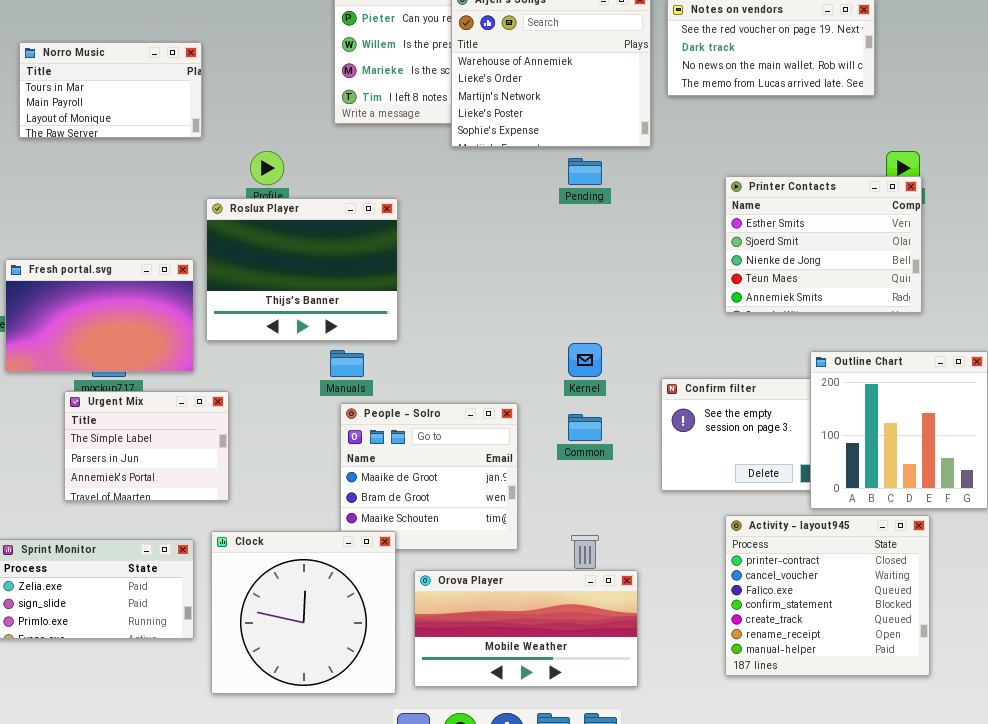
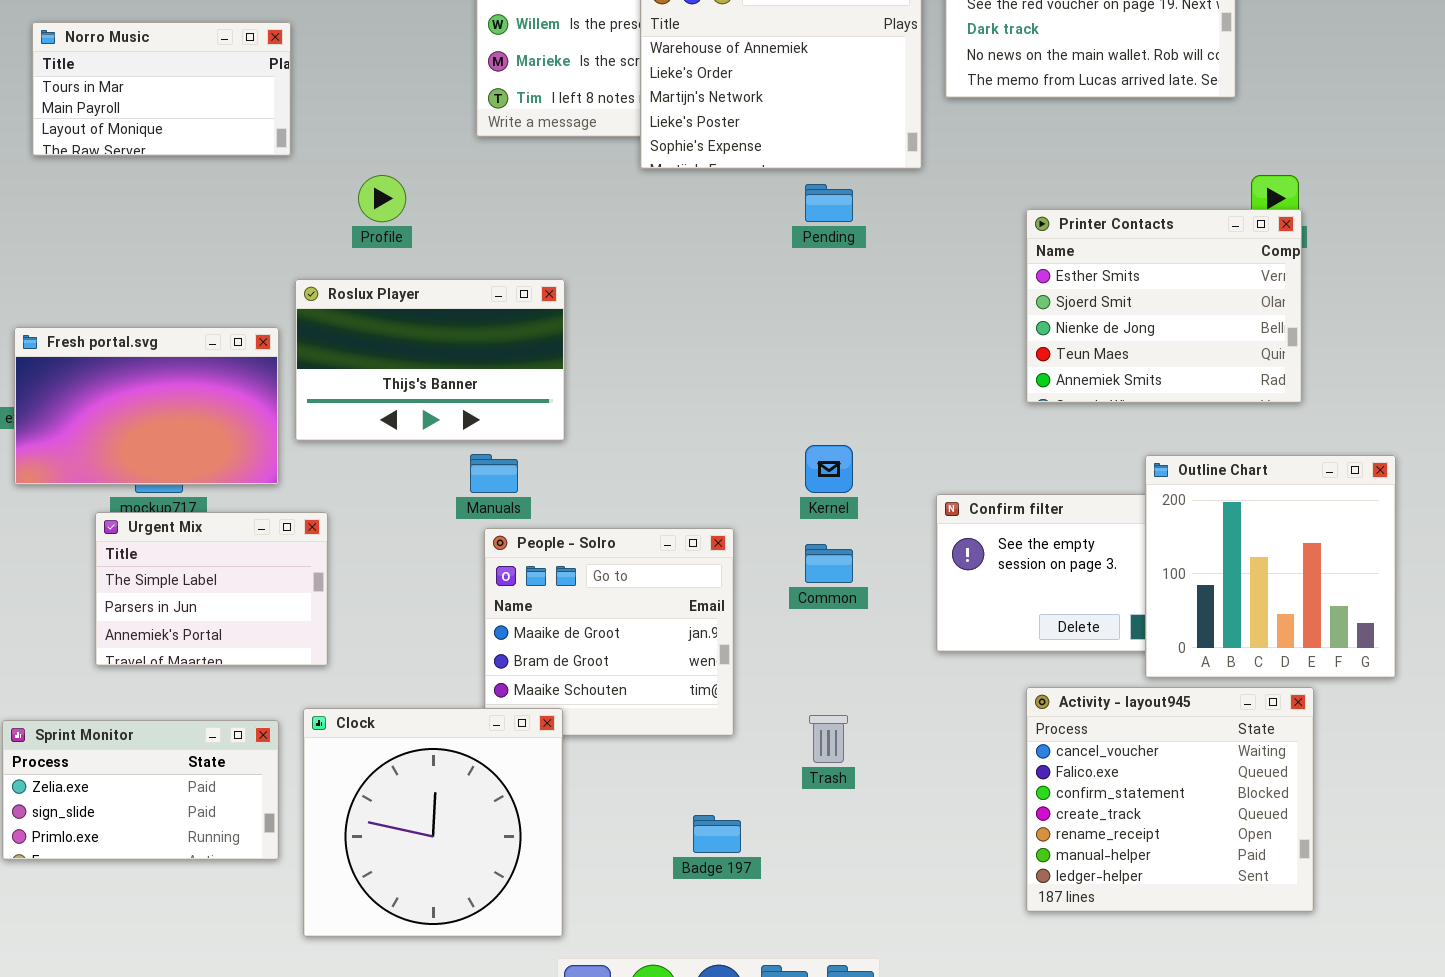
Roslux Player: [206,198,398,341] -> [295,279,565,441], resized
Activity - layout945: [725,515,930,676] -> [1026,687,1314,912], scrolled down 1 row
Orova Player: [414,570,638,687] -> none, closed

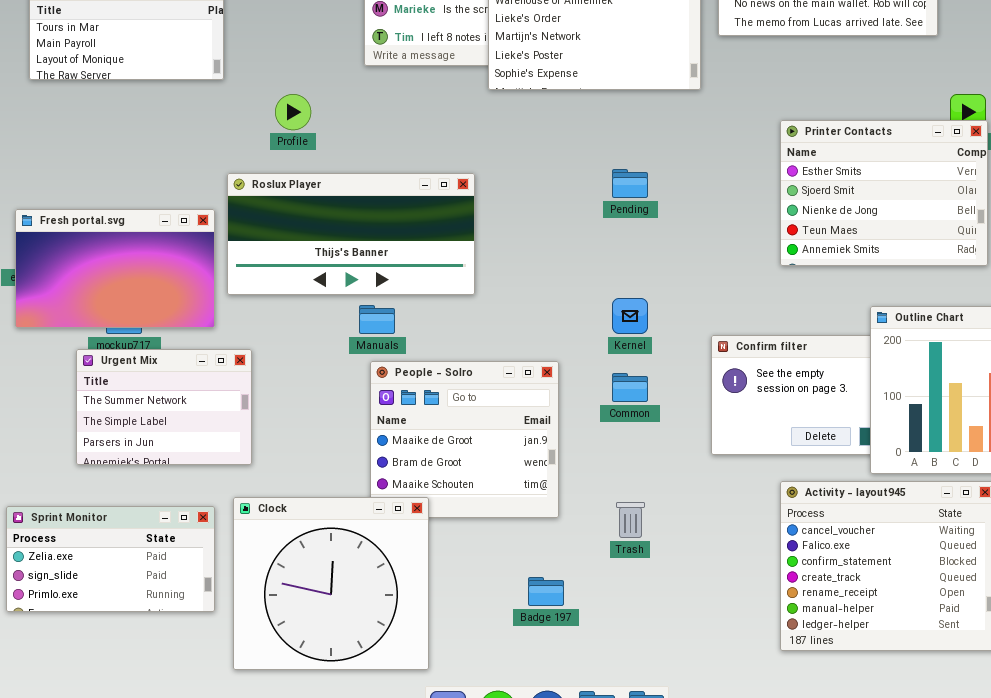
Pending: [805,184,853,222] -> [612,169,648,198], moved
Roslux Player: [295,279,565,441] -> [227,173,475,295], resized
Urgent Mix: [95,512,328,666] -> [76,349,252,465], scrolled up 1 row

